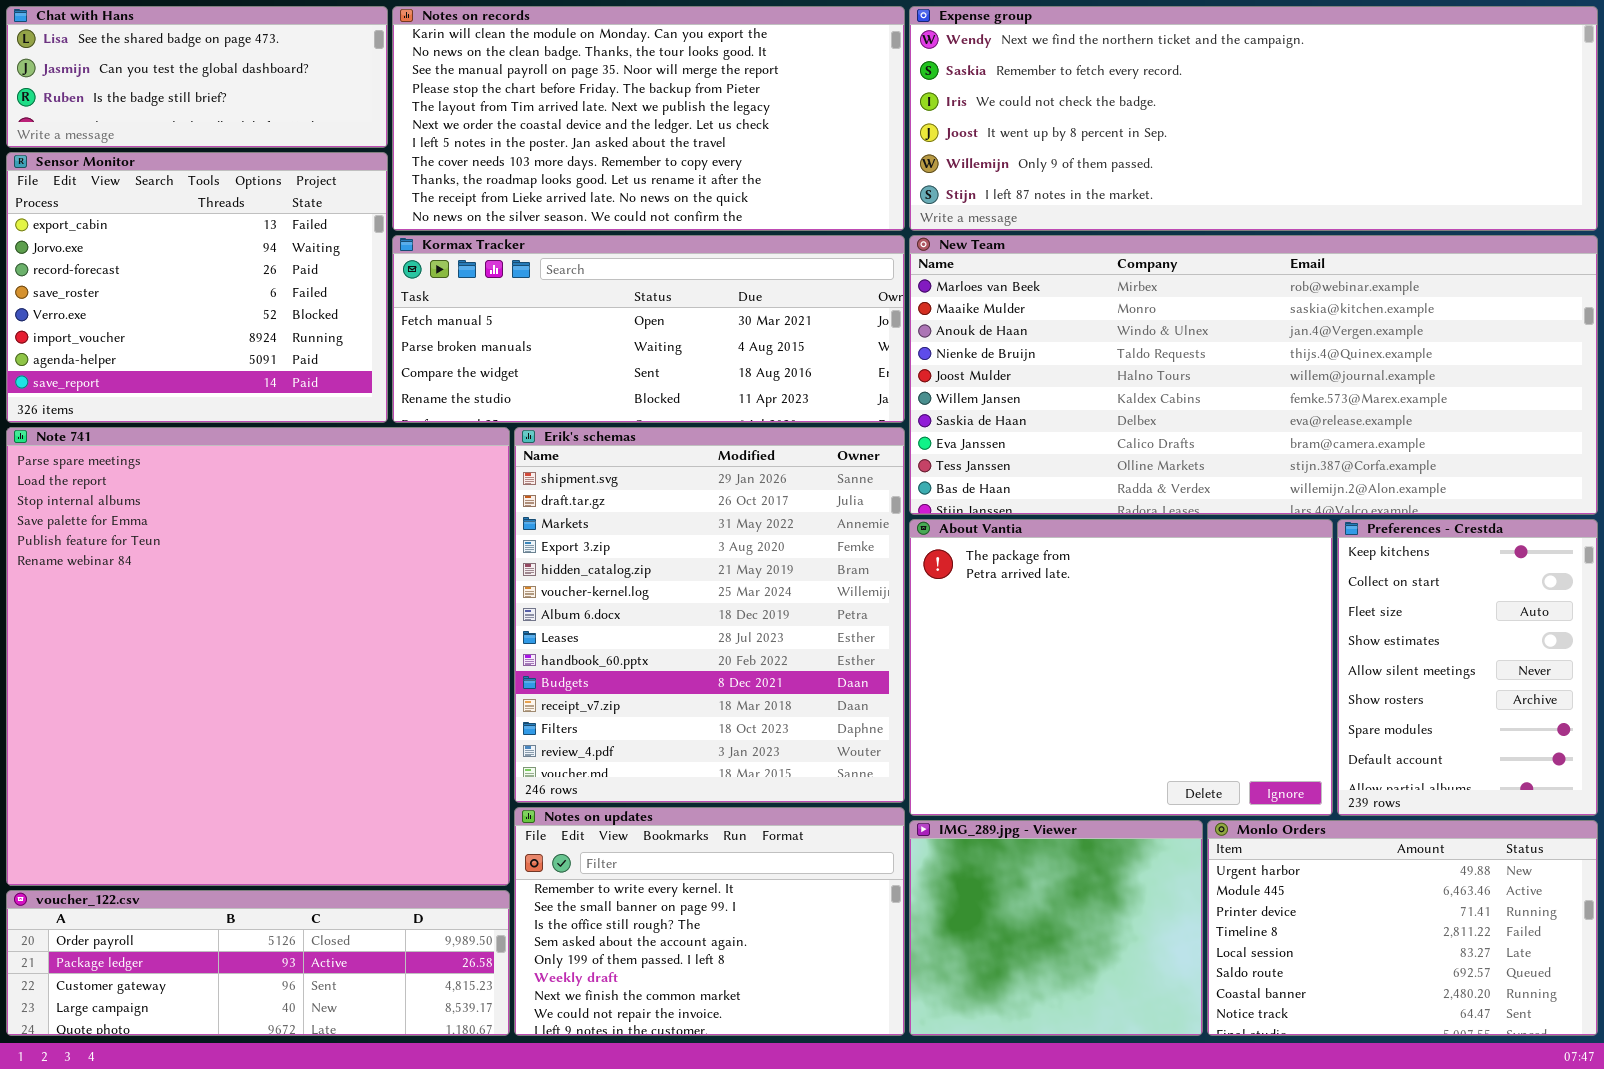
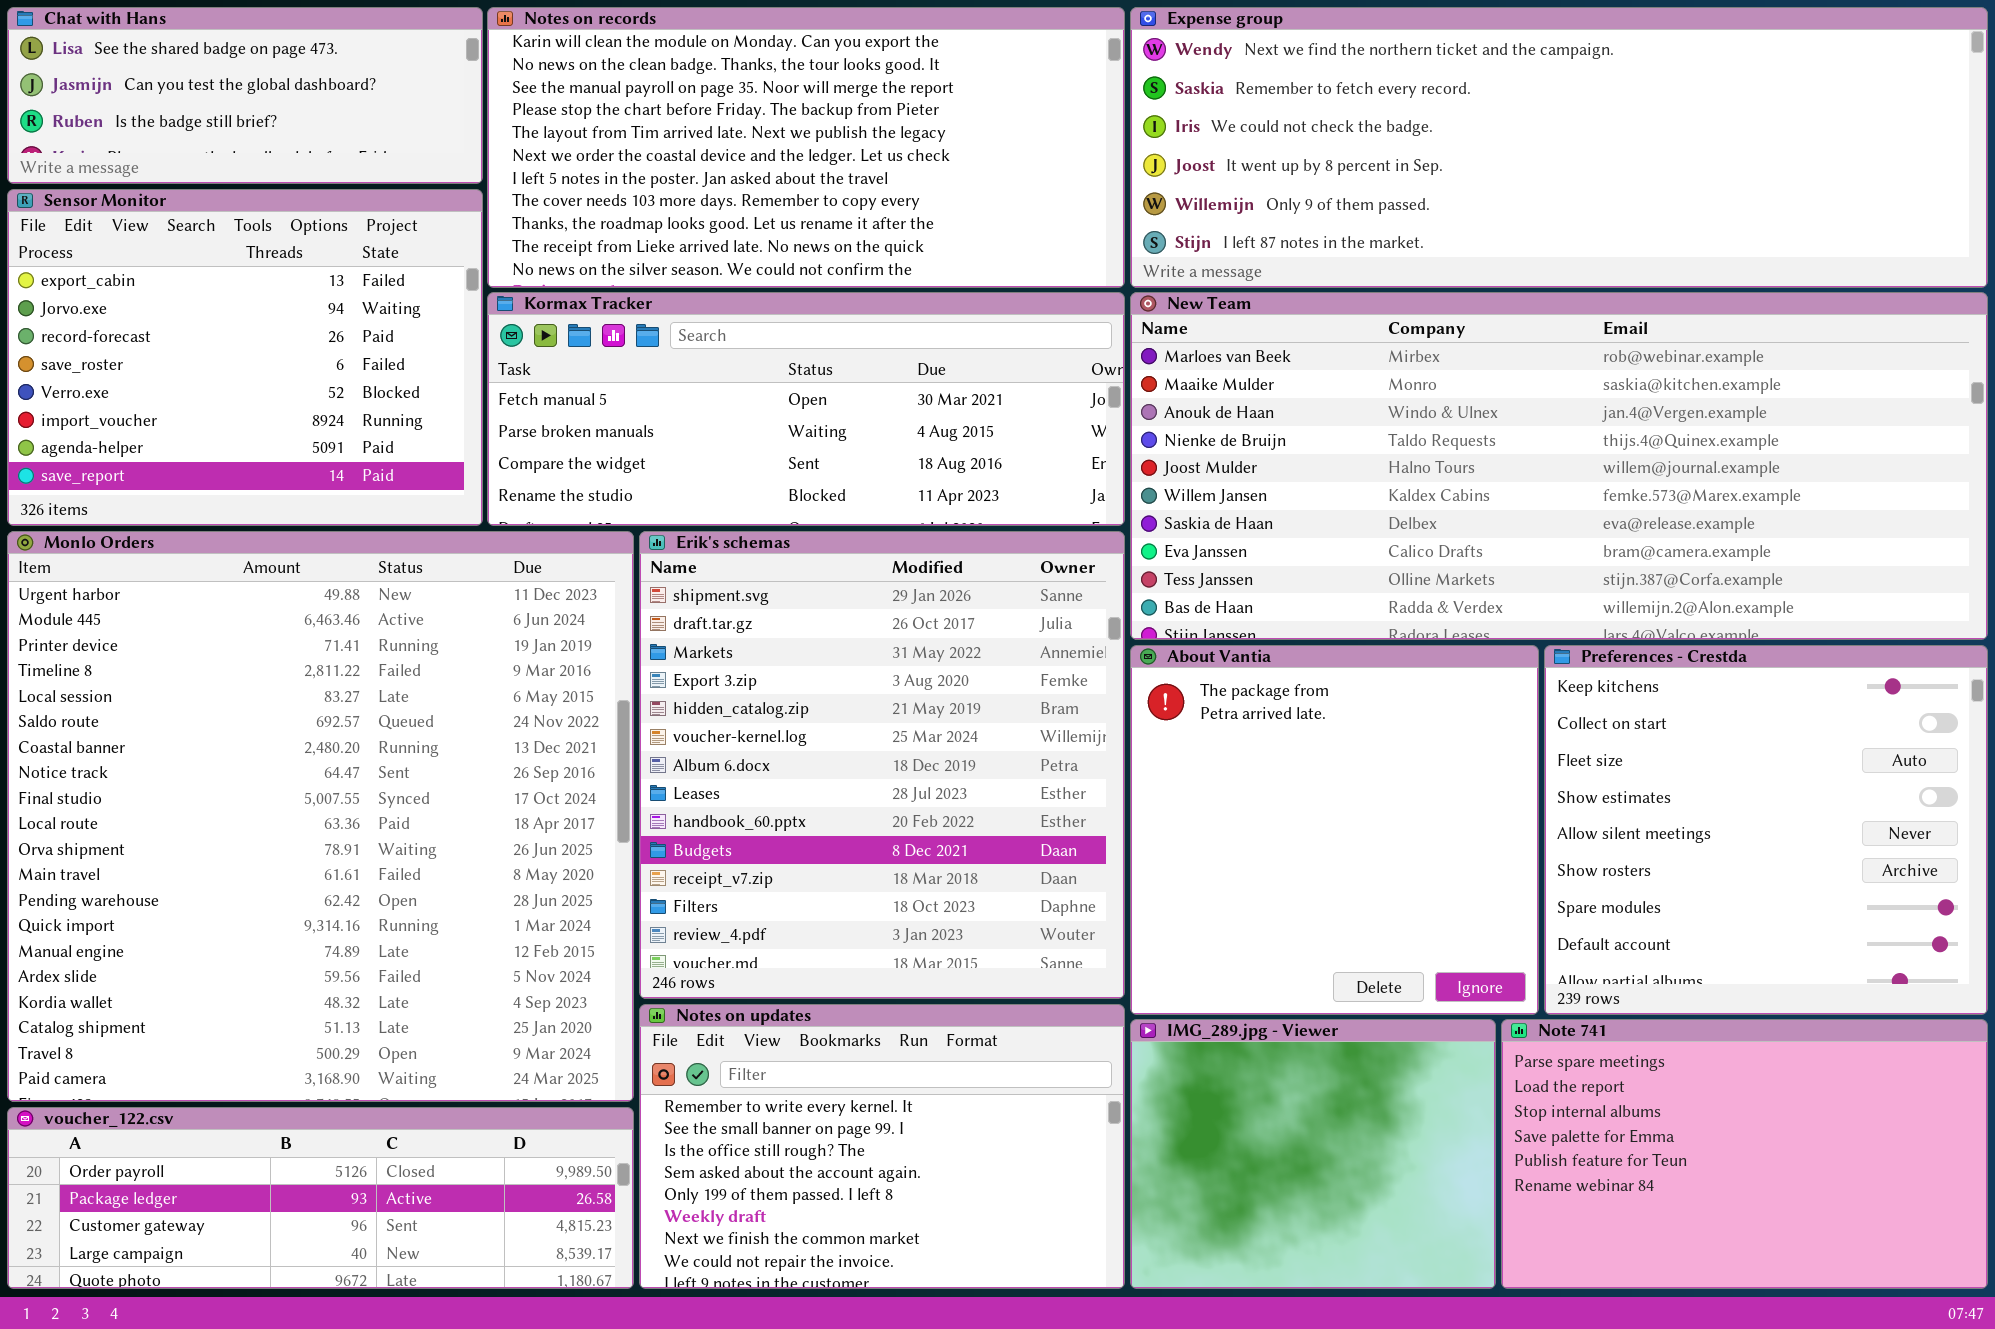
Note 741: [6,427,510,886] -> [1501,1019,1988,1289], moved, resized
About Vantia: [909,519,1333,816] -> [1130,645,1539,1015], resized
Preferences - Crestda: [1337,519,1598,816] -> [1544,645,1988,1015], resized
Monlo Orders: [1207,820,1598,1036] -> [7,531,634,1102], moved, resized

